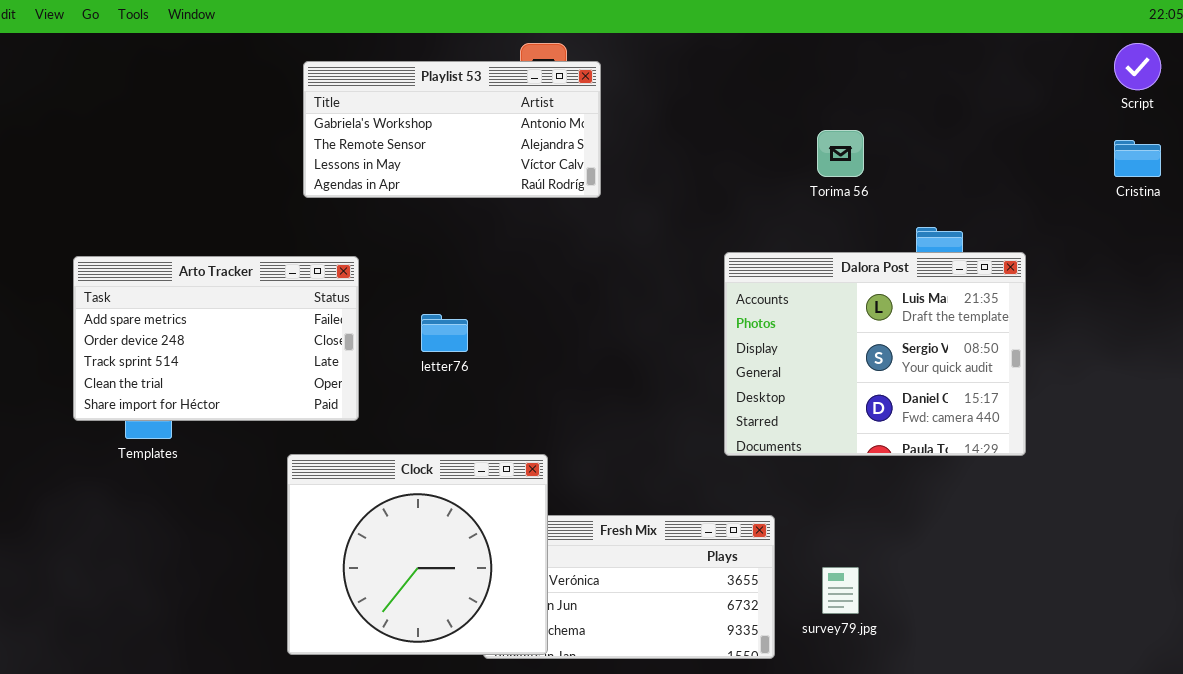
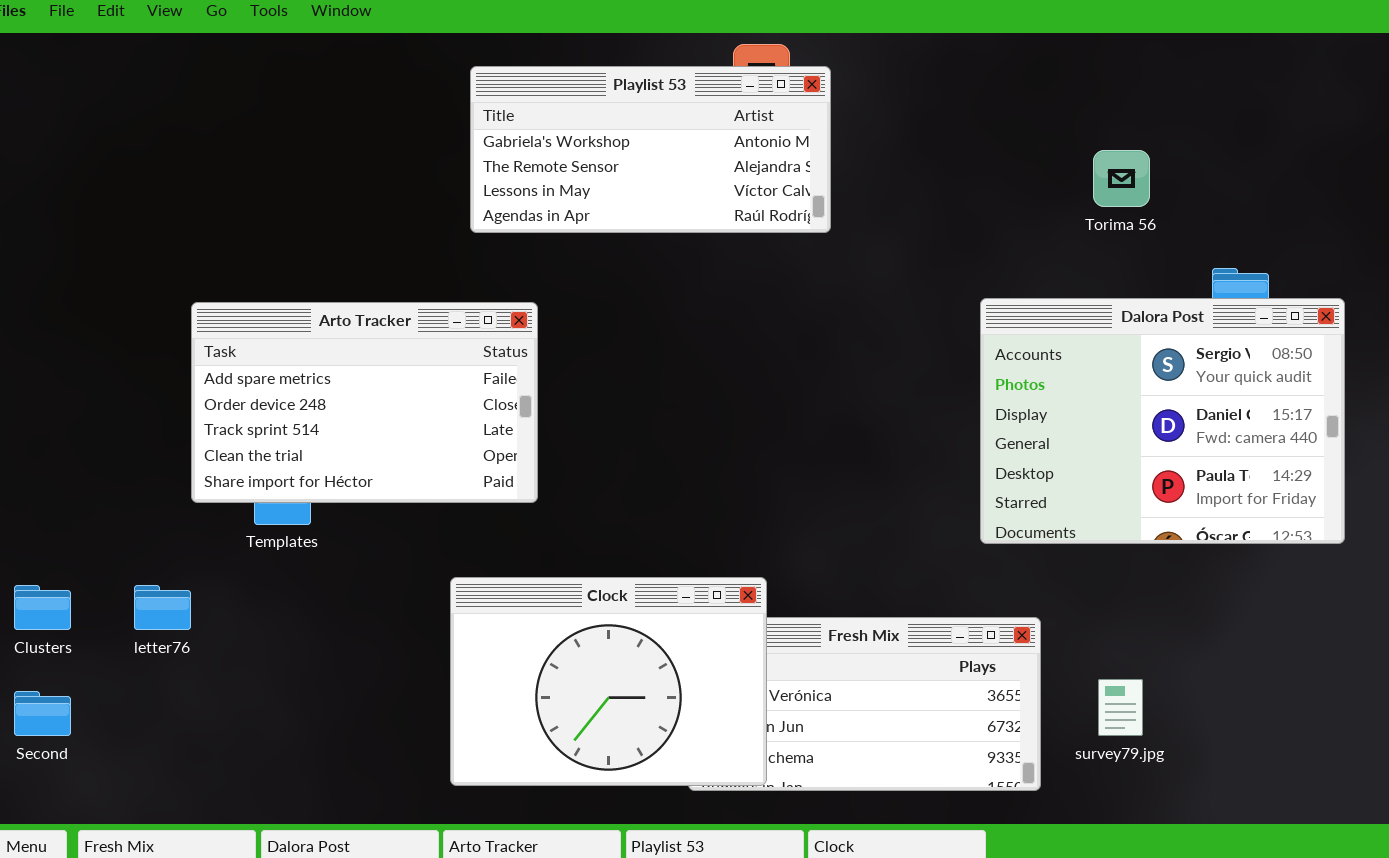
Dalora Post: [724,252,1026,456] -> [980,298,1345,544], scrolled down 1 row
letter76: [421,314,468,352] -> [134,585,191,630], moved
Clock: [287,454,548,655] -> [450,577,767,786], resized

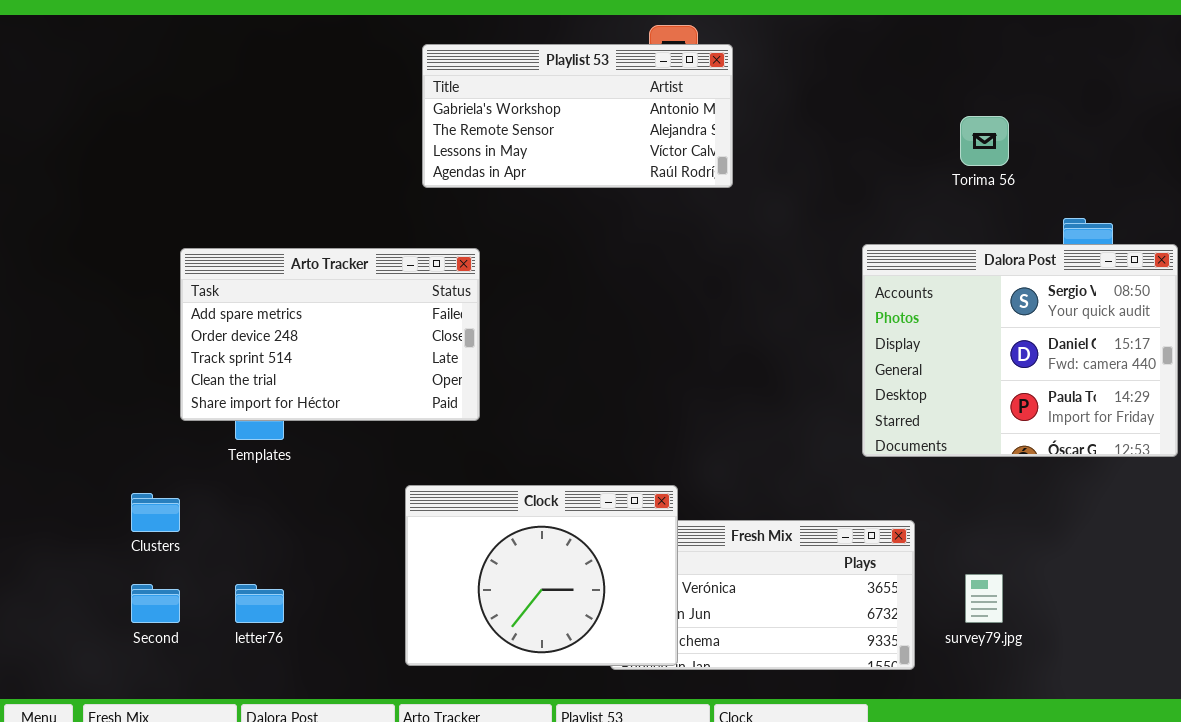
Clusters: [14,585,71,630] -> [131,493,180,532], moved
letter76: [134,585,191,630] -> [235,584,284,623], moved
Second: [14,691,71,736] -> [131,584,180,623], moved

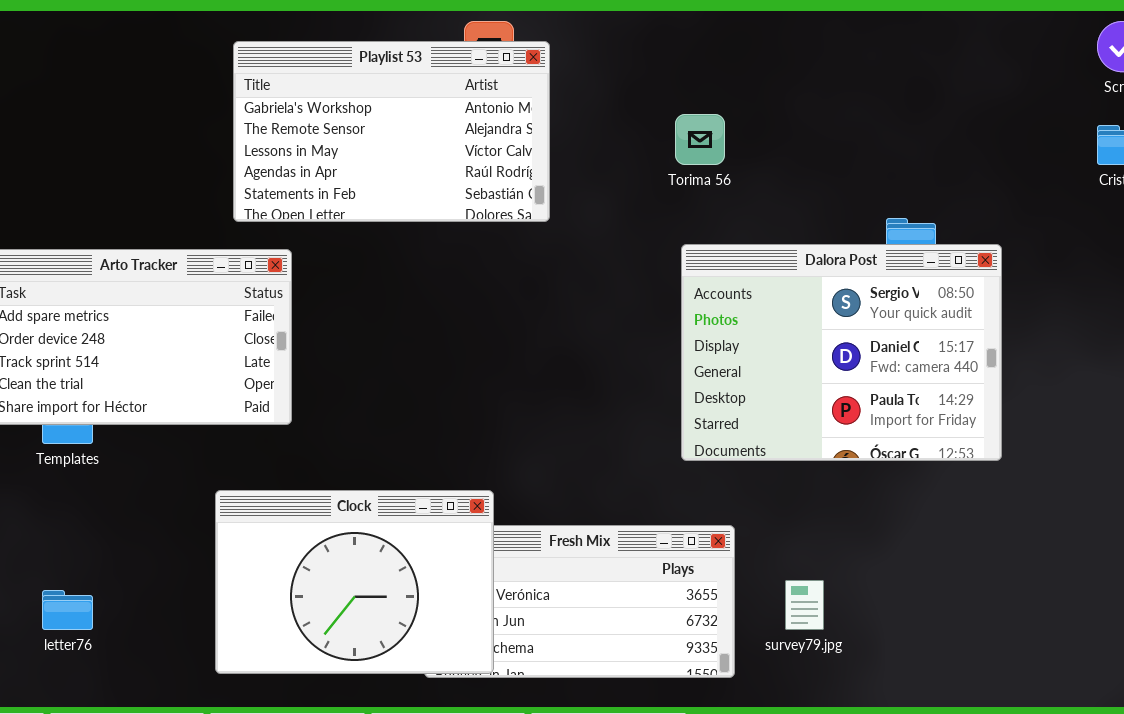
Playlist 53: [422,44,733,188] -> [233,41,550,222], resized
Torima 56: [960,116,1009,166] -> [675,114,725,165], moved

